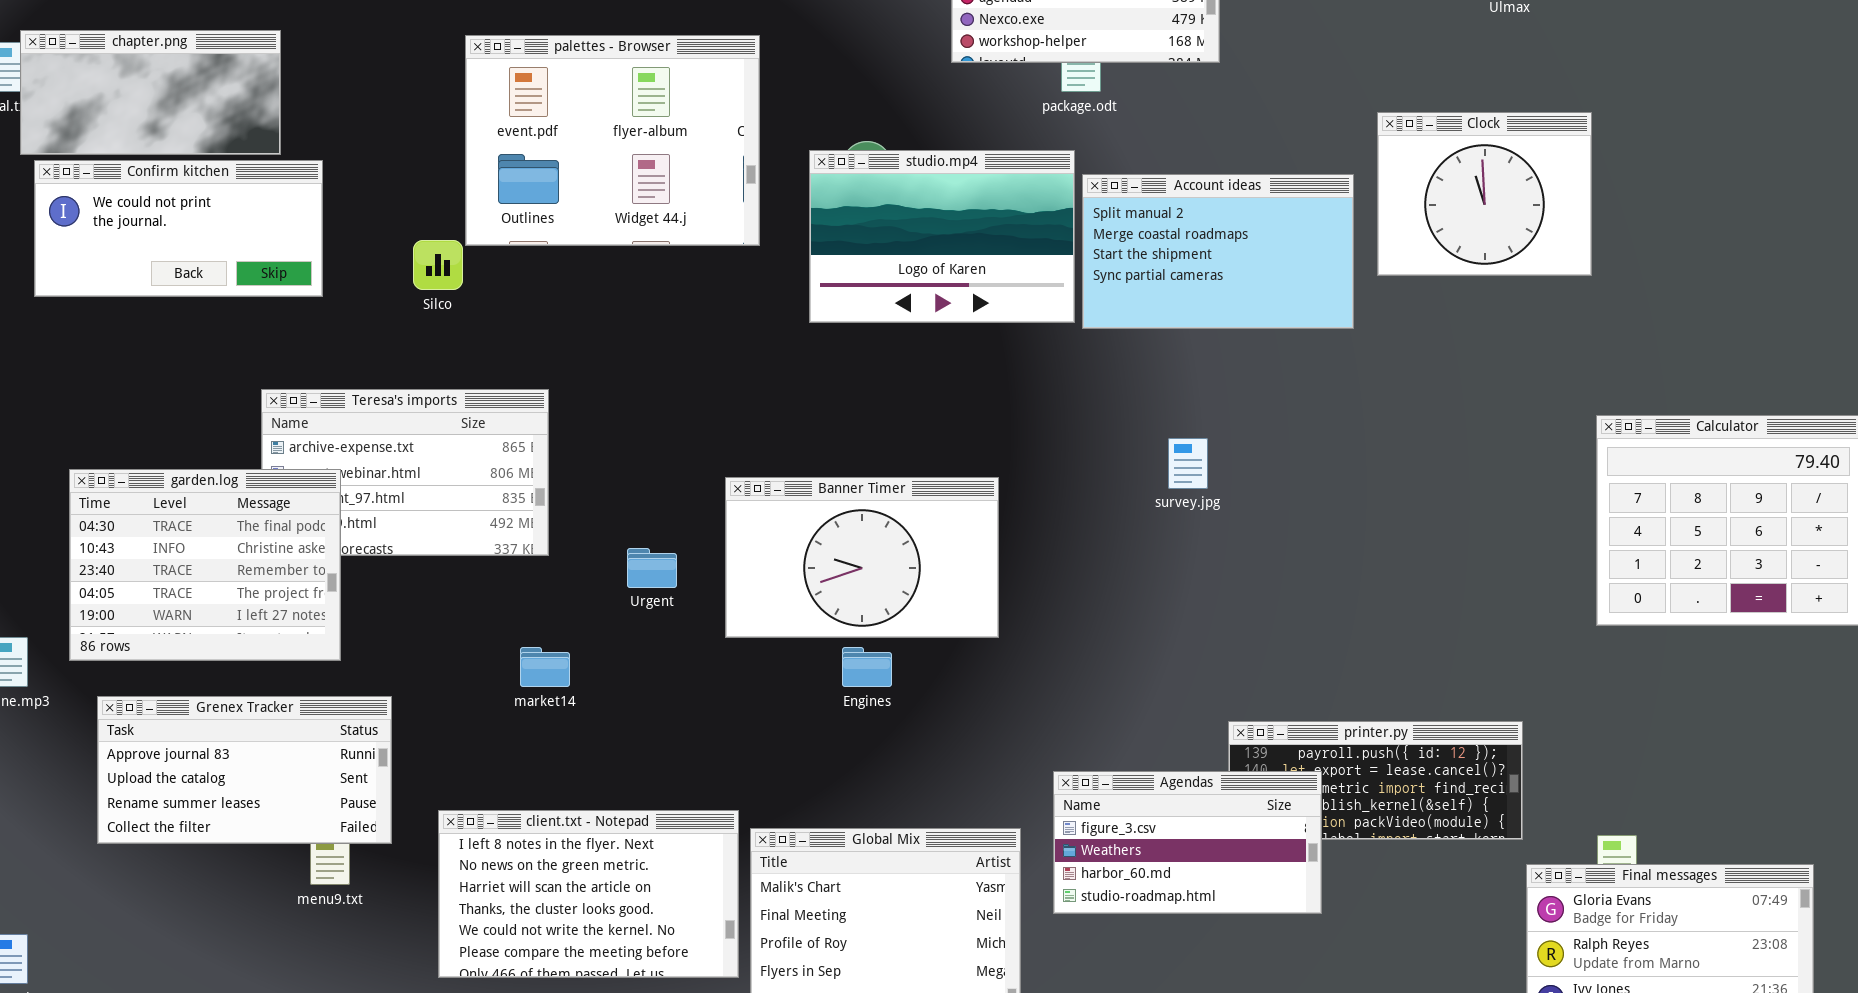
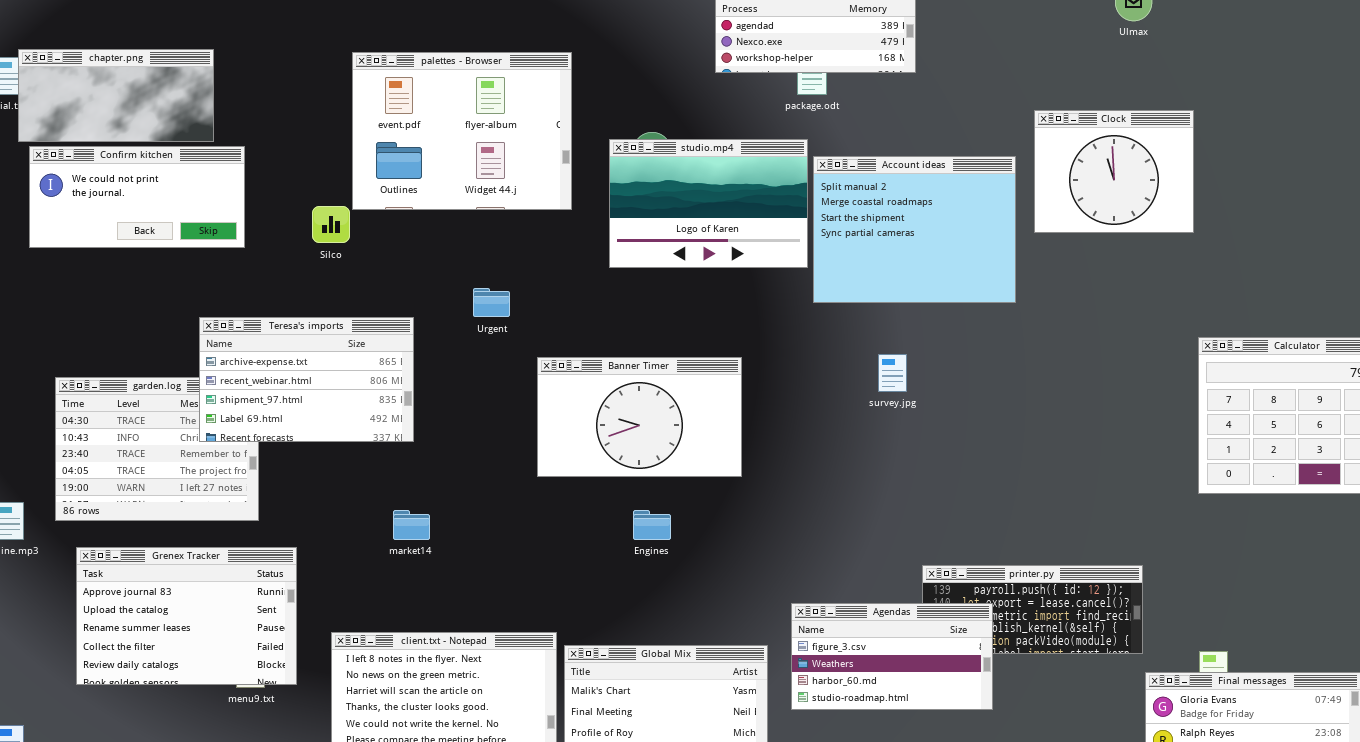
Account ideas: [1082,174,1354,329] -> [813,156,1016,303], resized
Teresa's imports: [261,389,549,556] -> [199,317,414,442], raised
Banner Timer: [725,477,999,638] -> [537,357,742,477], moved
Urgent: [627,548,677,588] -> [473,288,510,317], moved
Grenex Tracker: [97,696,392,844] -> [76,547,297,685], resized

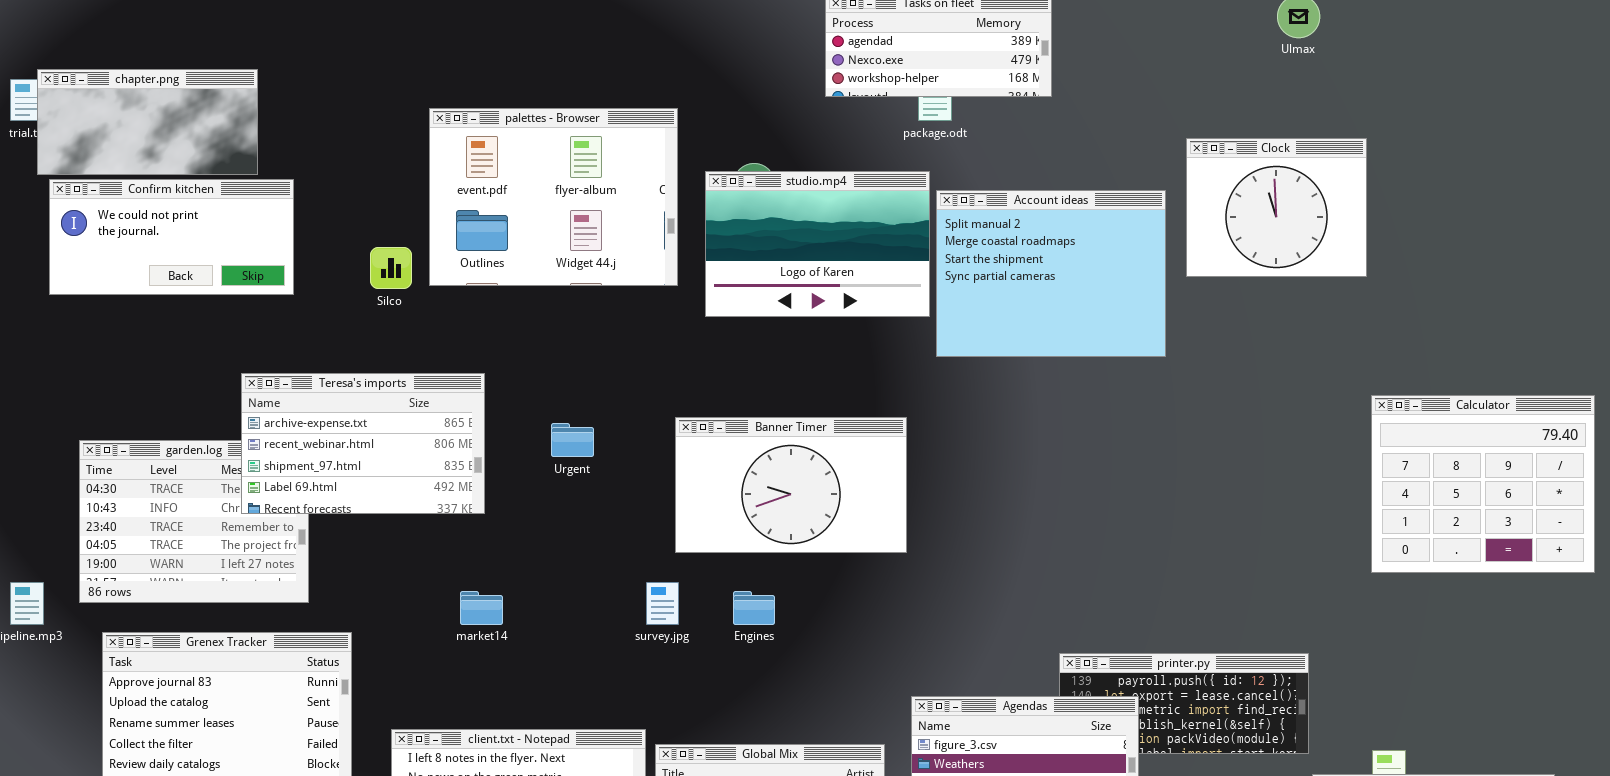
palettes - Browser: [352,52,572,210] -> [429,108,678,286], moved
Urgent: [473,288,510,317] -> [551,423,594,457], moved
survey.jpg: [878,354,907,392] -> [646,582,679,625], moved
Banner Timer: [537,357,742,477] -> [675,417,907,553], moved

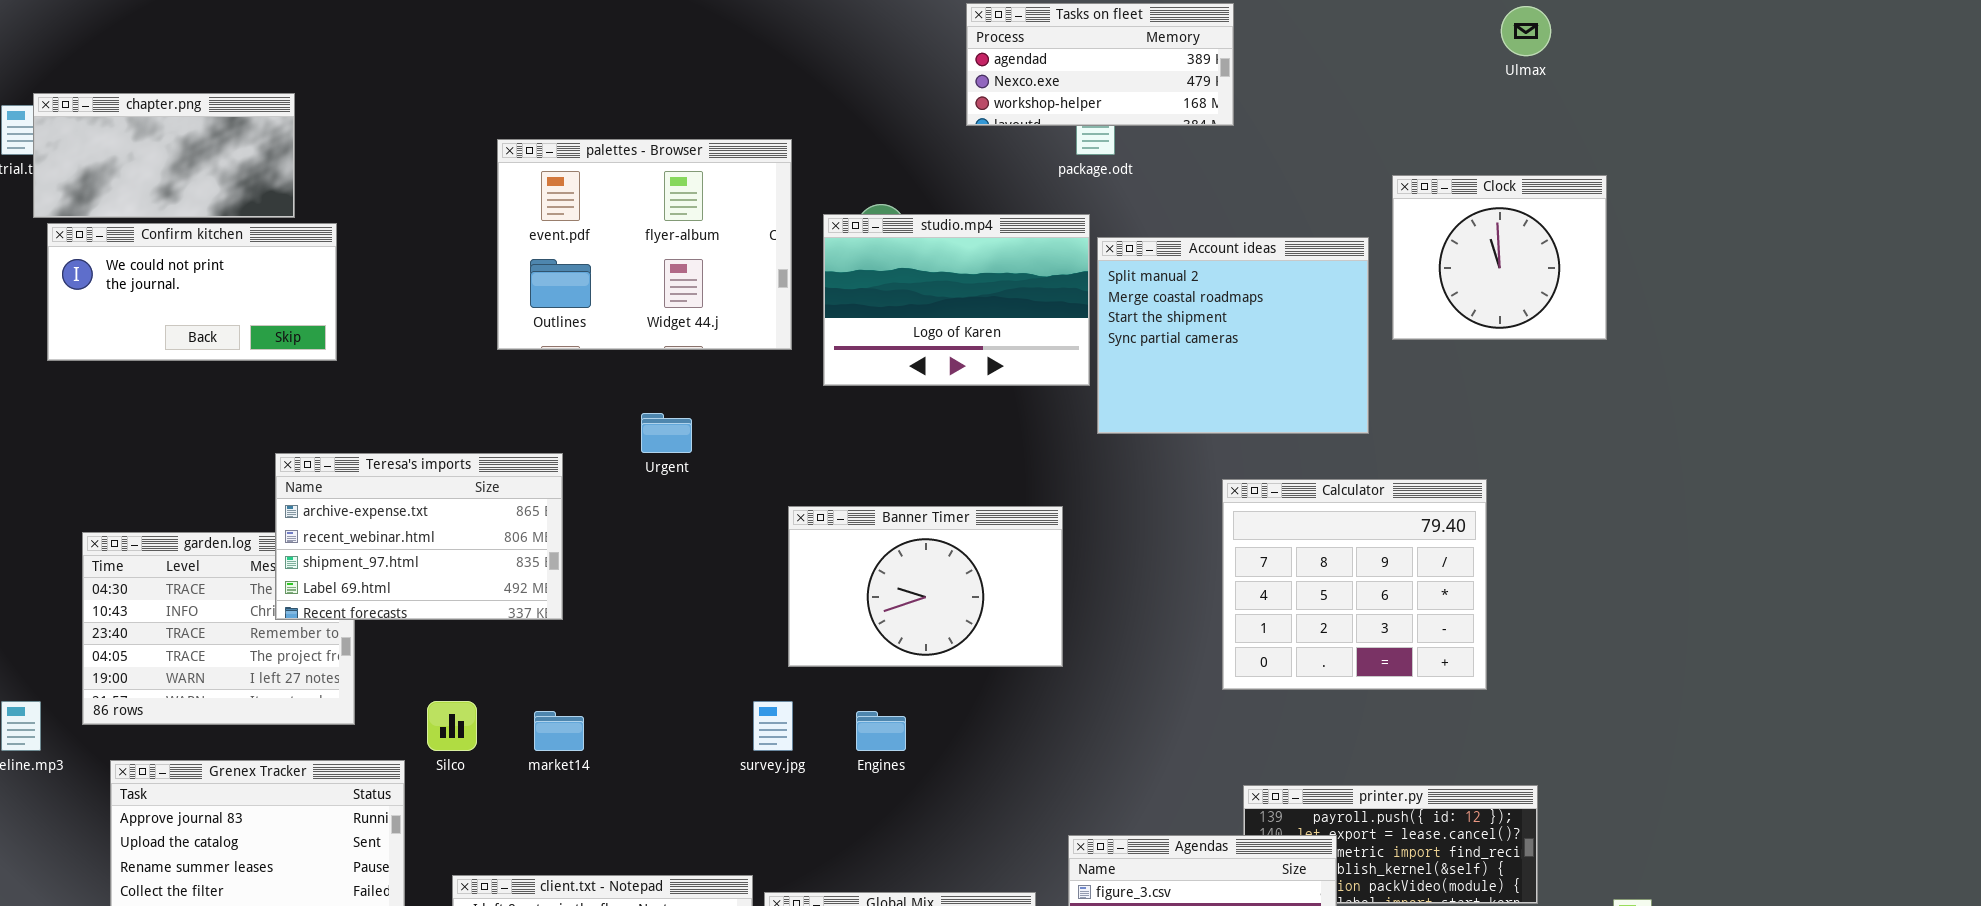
Silco: [370,247,412,289] -> [427,701,477,751], moved
Calculator: [1371,395,1595,573] -> [1222,479,1487,690], moved
Urgent: [551,423,594,457] -> [641,413,692,453], moved

